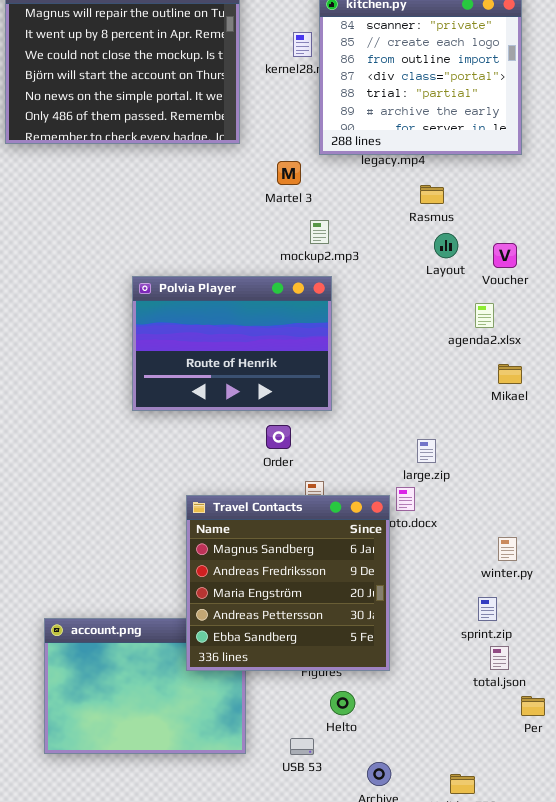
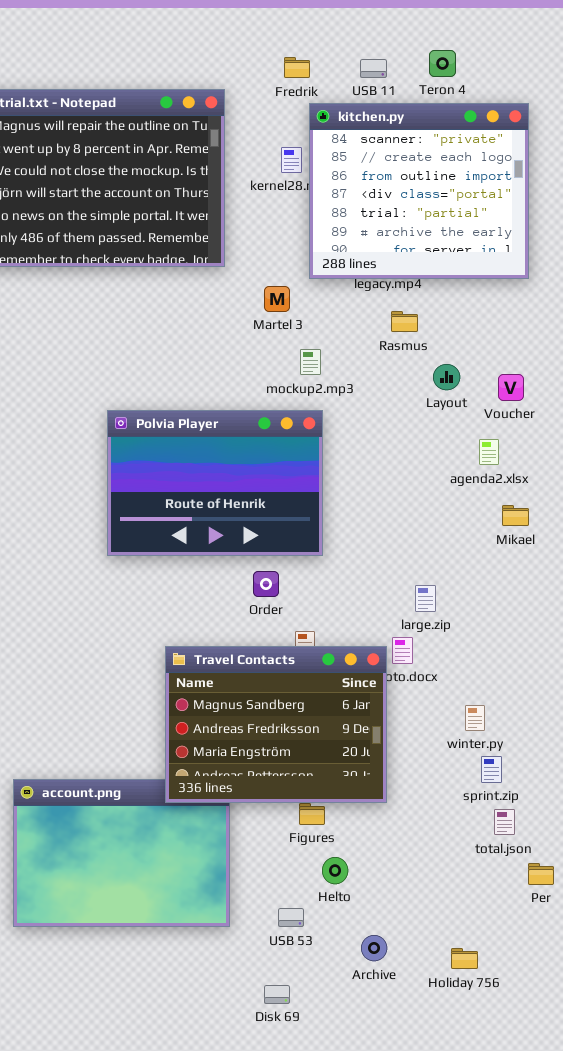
Rasmus: [420,185,444,204] -> [391,311,418,332], moved
Travel Contacts: [186,495,390,671] -> [165,646,387,803], resized
winter.py: [498,537,517,561] -> [465,705,485,731], moved

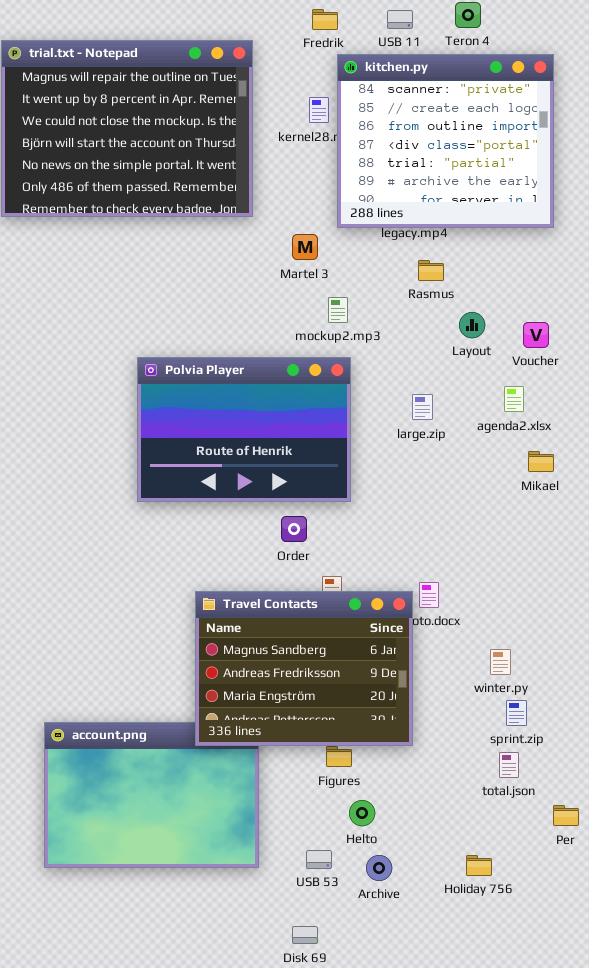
large.zip: [415,585,436,612] -> [412,394,433,420], moved
total.json: [494,809,515,835] -> [499,752,519,778], moved
Archive: [361,935,387,961] -> [366,855,392,881], moved
Holiday 756: [451,948,478,969] -> [466,855,492,876], moved

